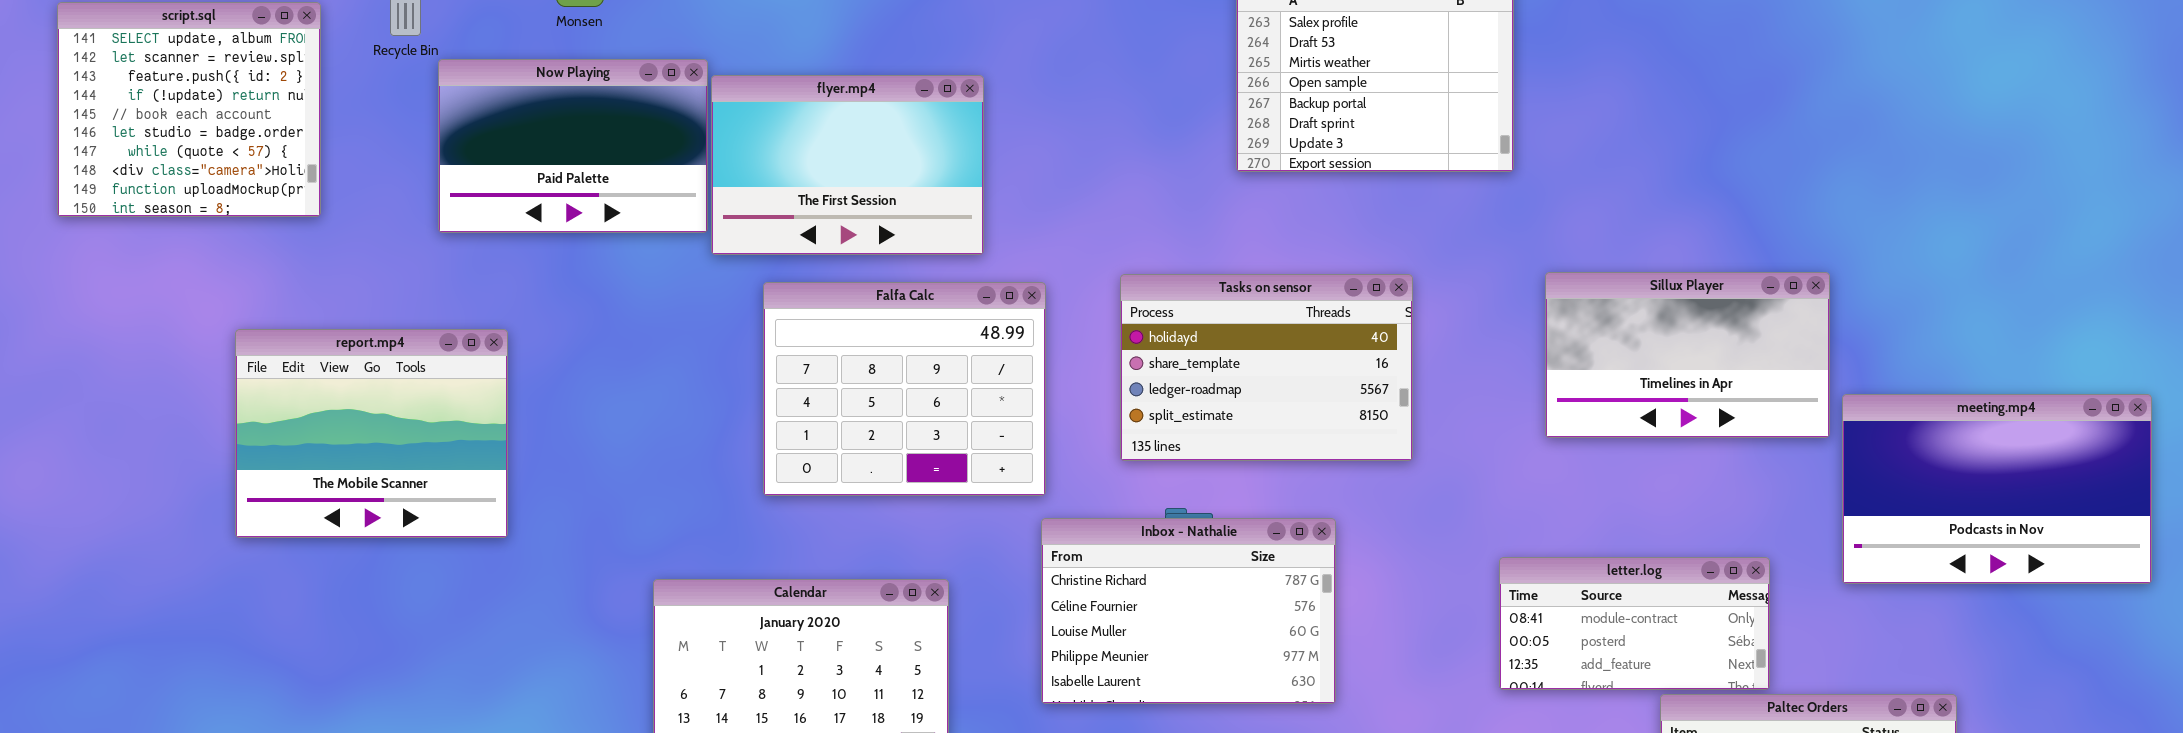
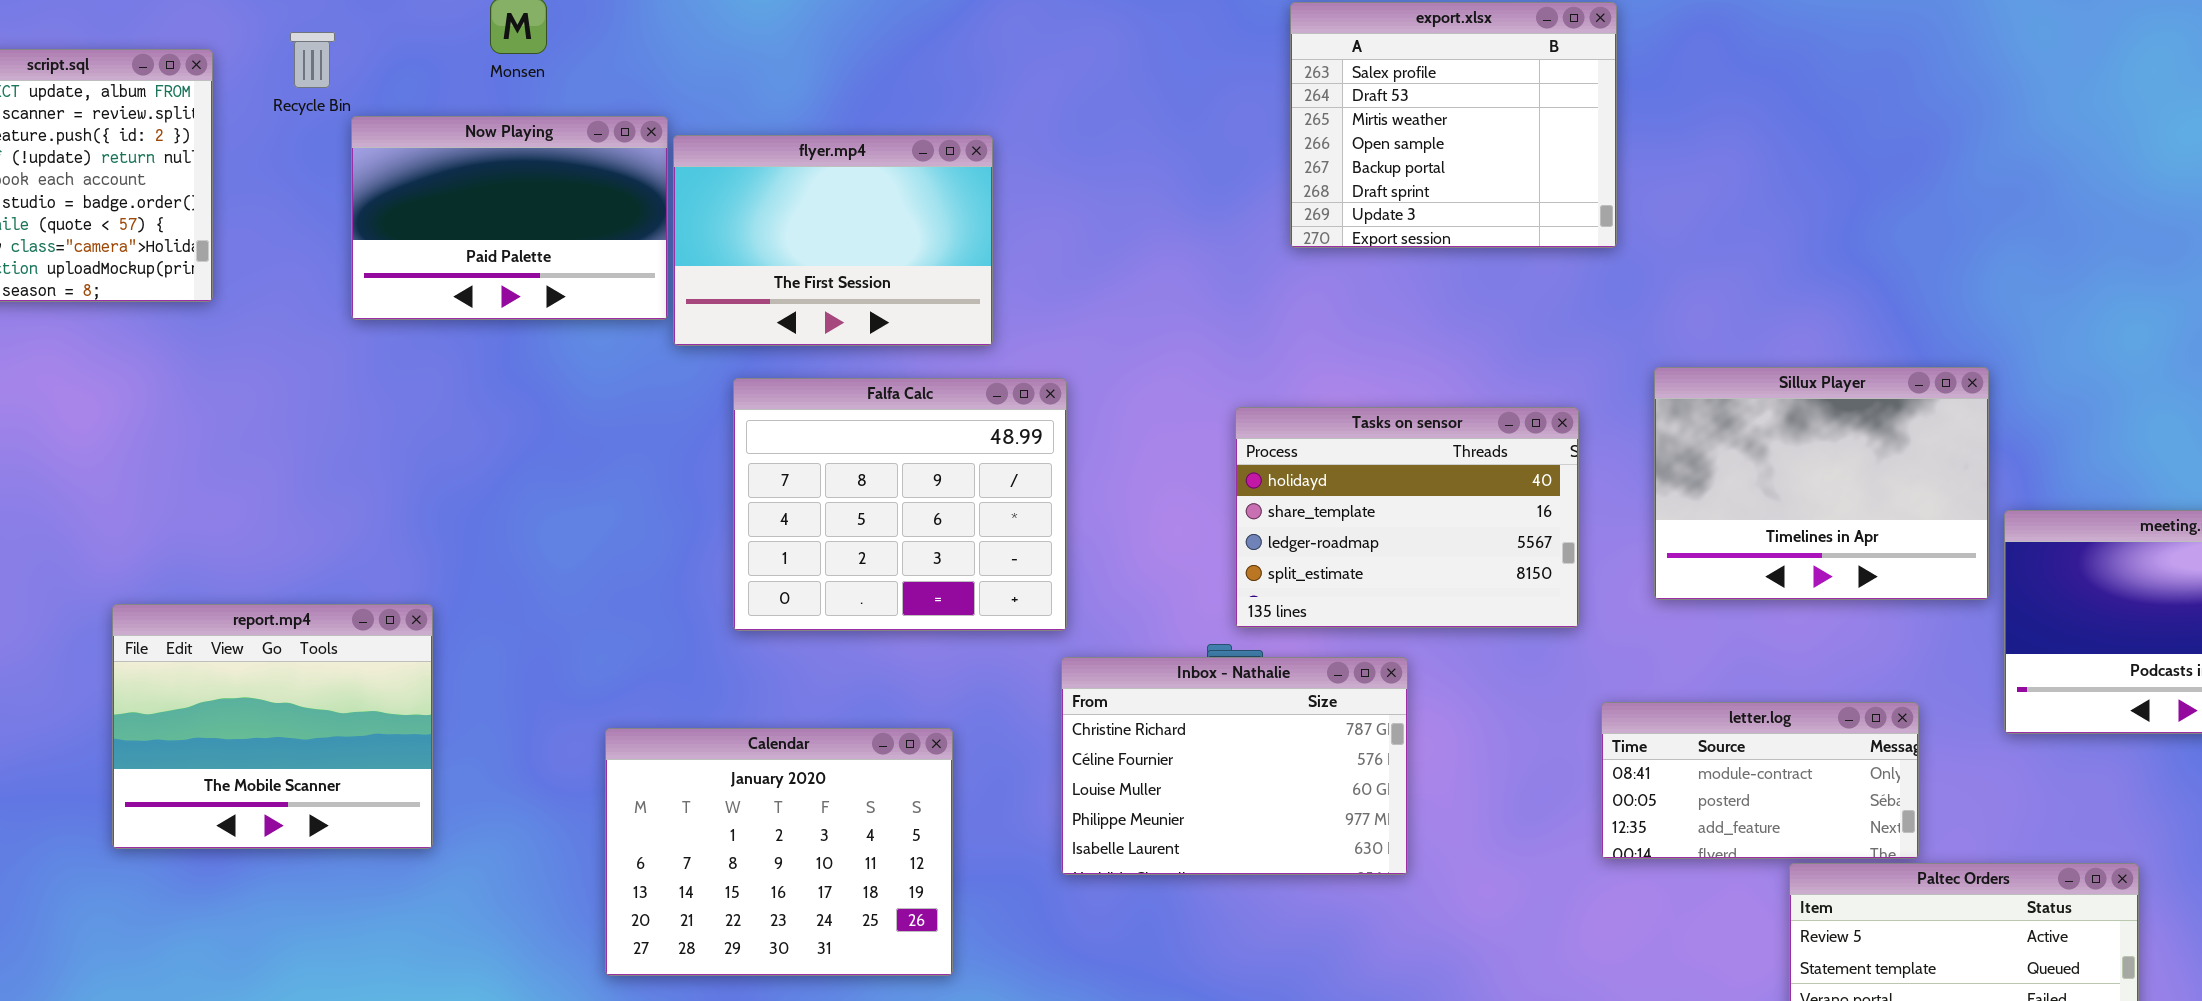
Sillux Player: [1545,272,1830,438] -> [1654,367,1989,600], resized
Tasks on sensor: [1120,274,1413,461] -> [1235,407,1579,628], moved
report.mp4: [235,329,508,538] -> [112,604,433,849], moved

